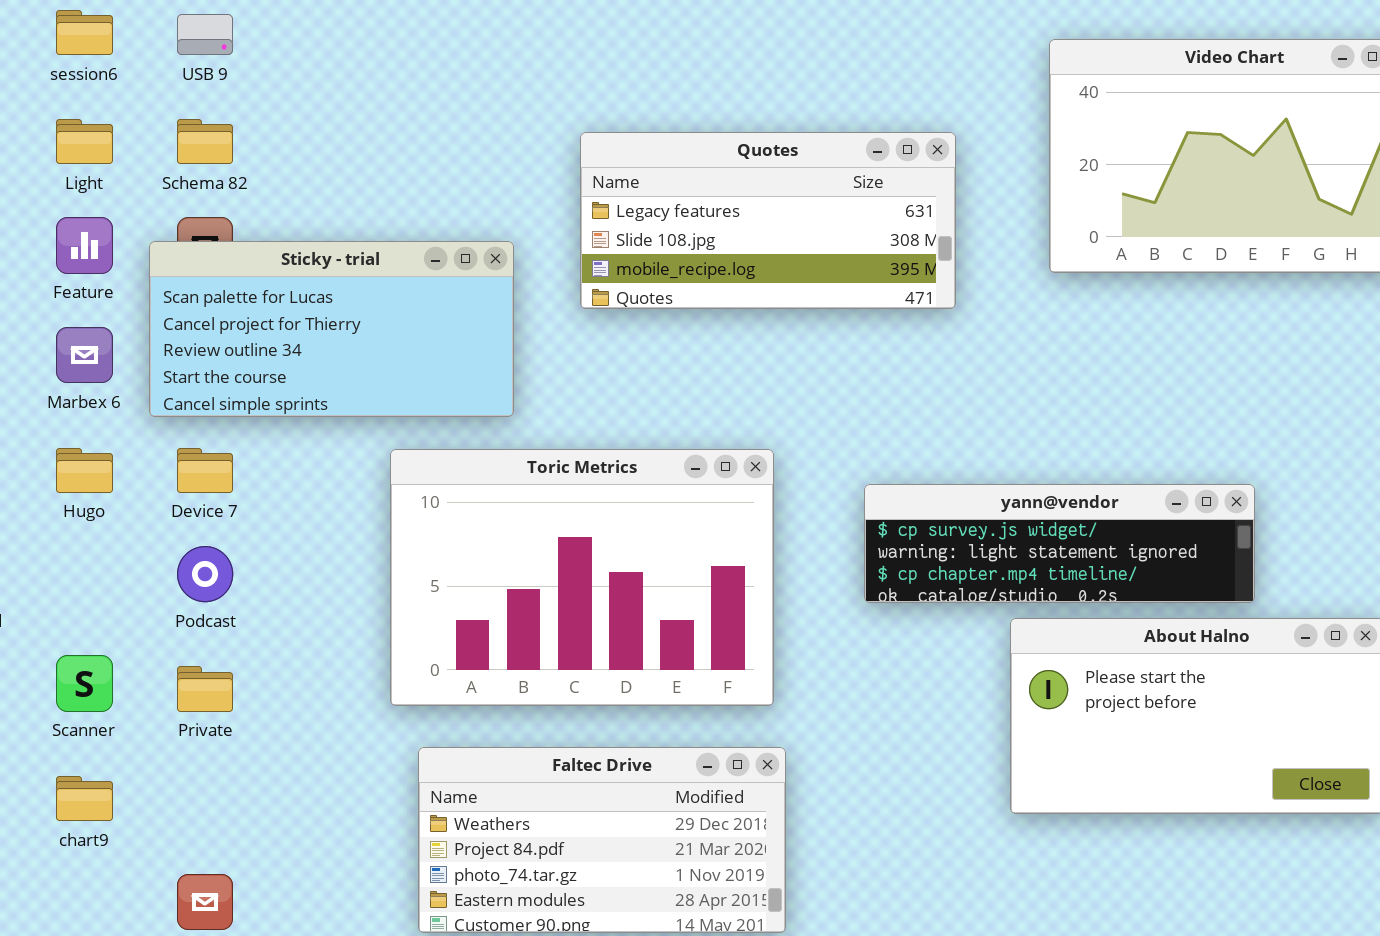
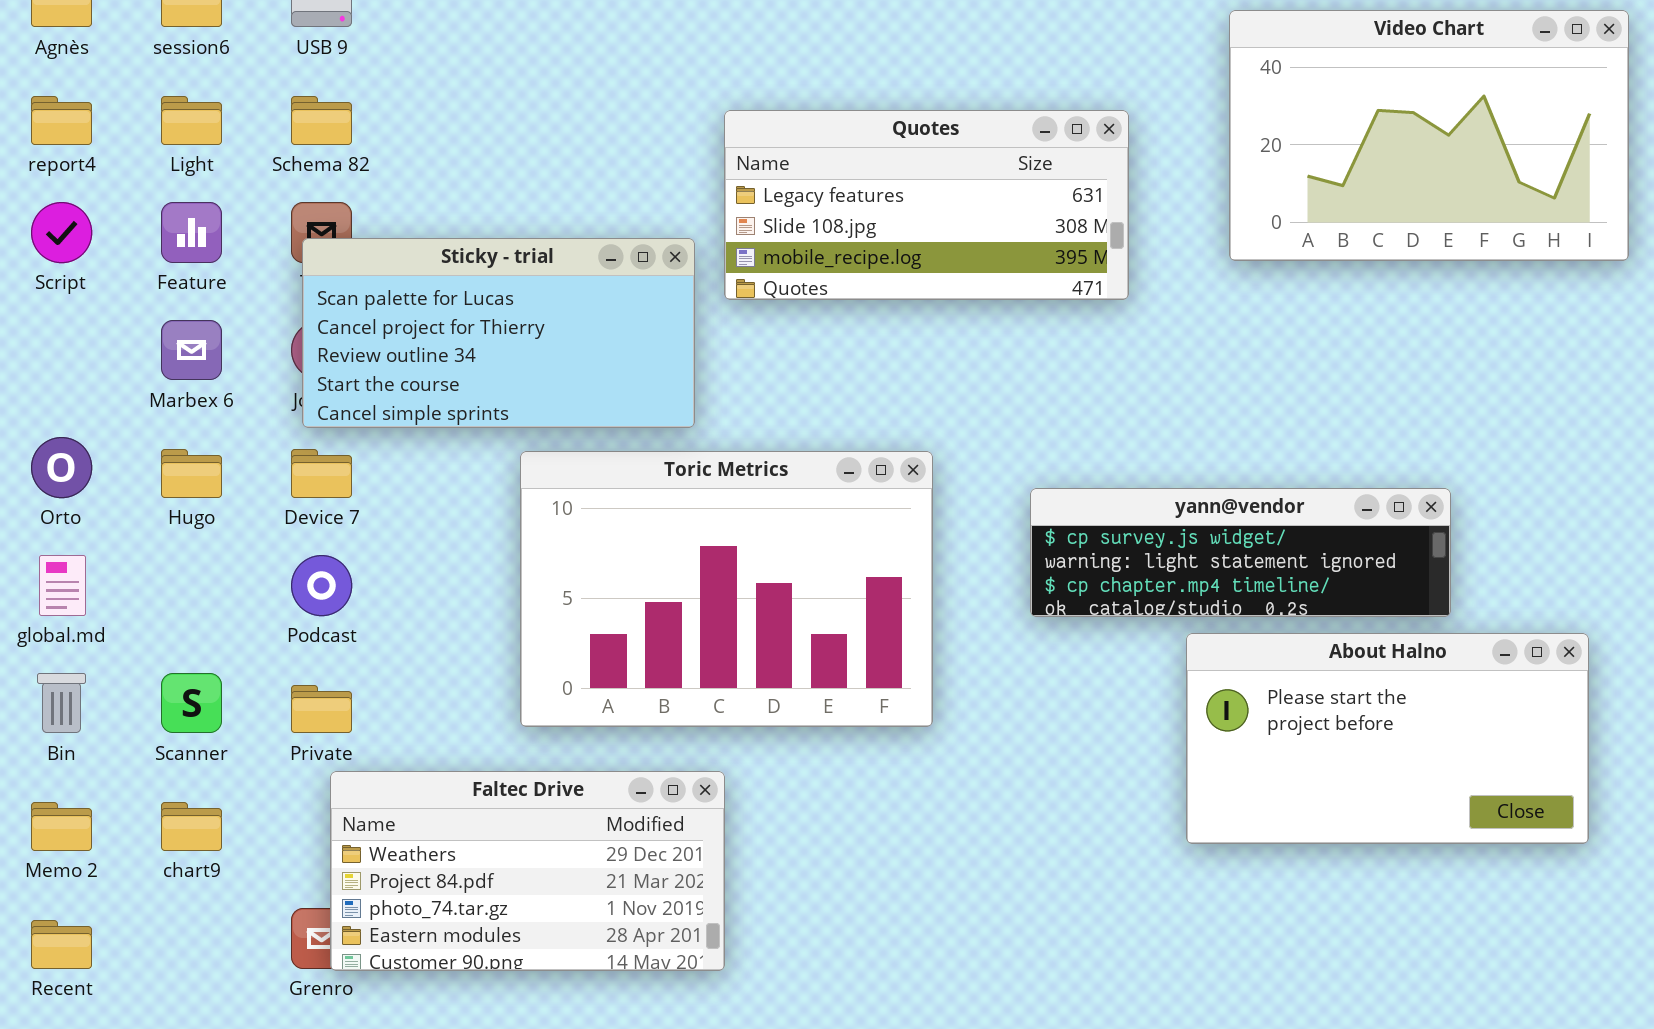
Sticky - trial: [149,241,514,417] -> [302,238,695,428], moved
Faltec Drive: [418,747,786,933] -> [330,771,725,971], moved

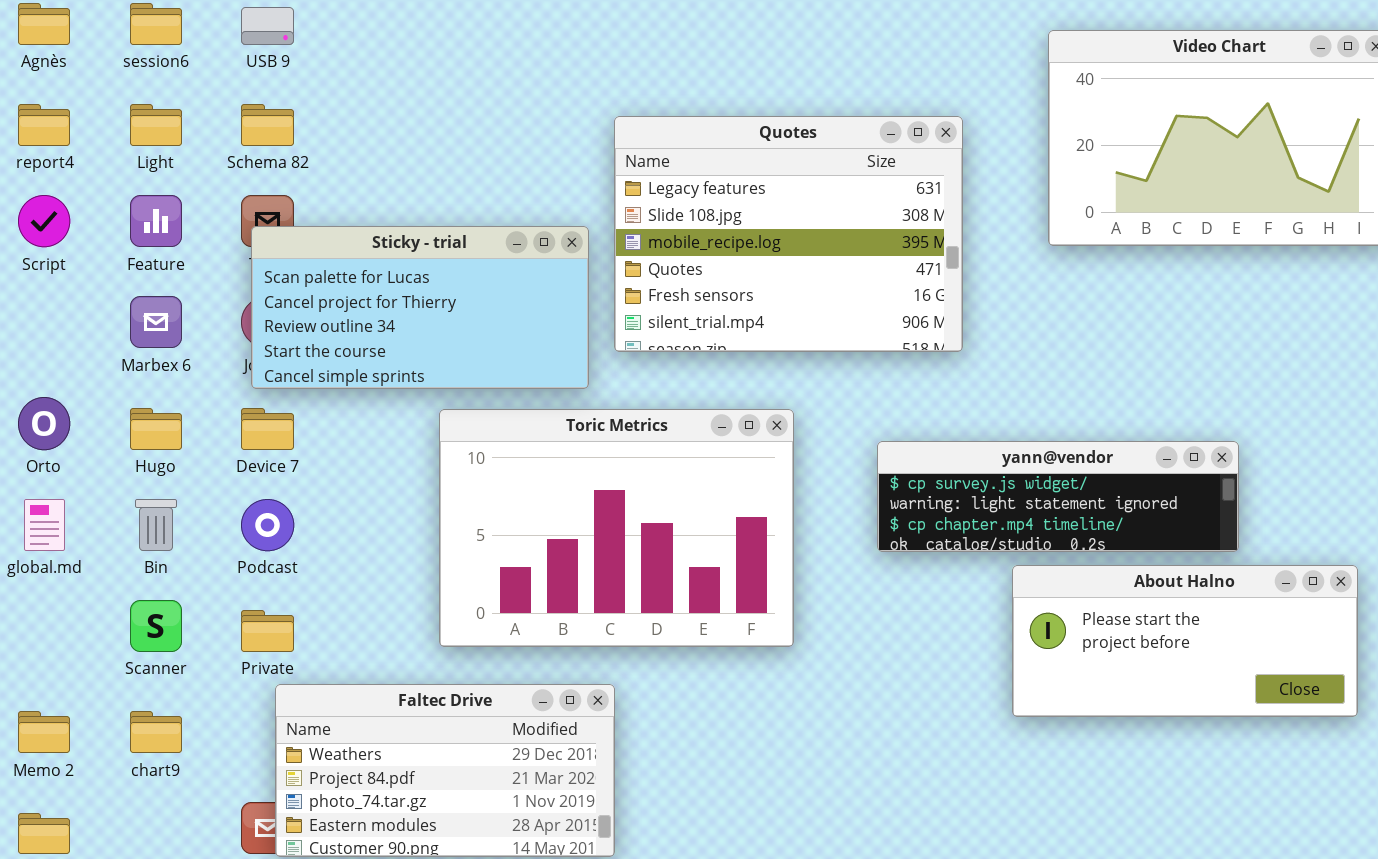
Quotes: [724,110,1129,300] -> [614,116,963,352], resized
About Halno: [1186,633,1589,844] -> [1012,565,1358,717], resized
Bin: [37,673,86,733] -> [135,499,177,551], moved

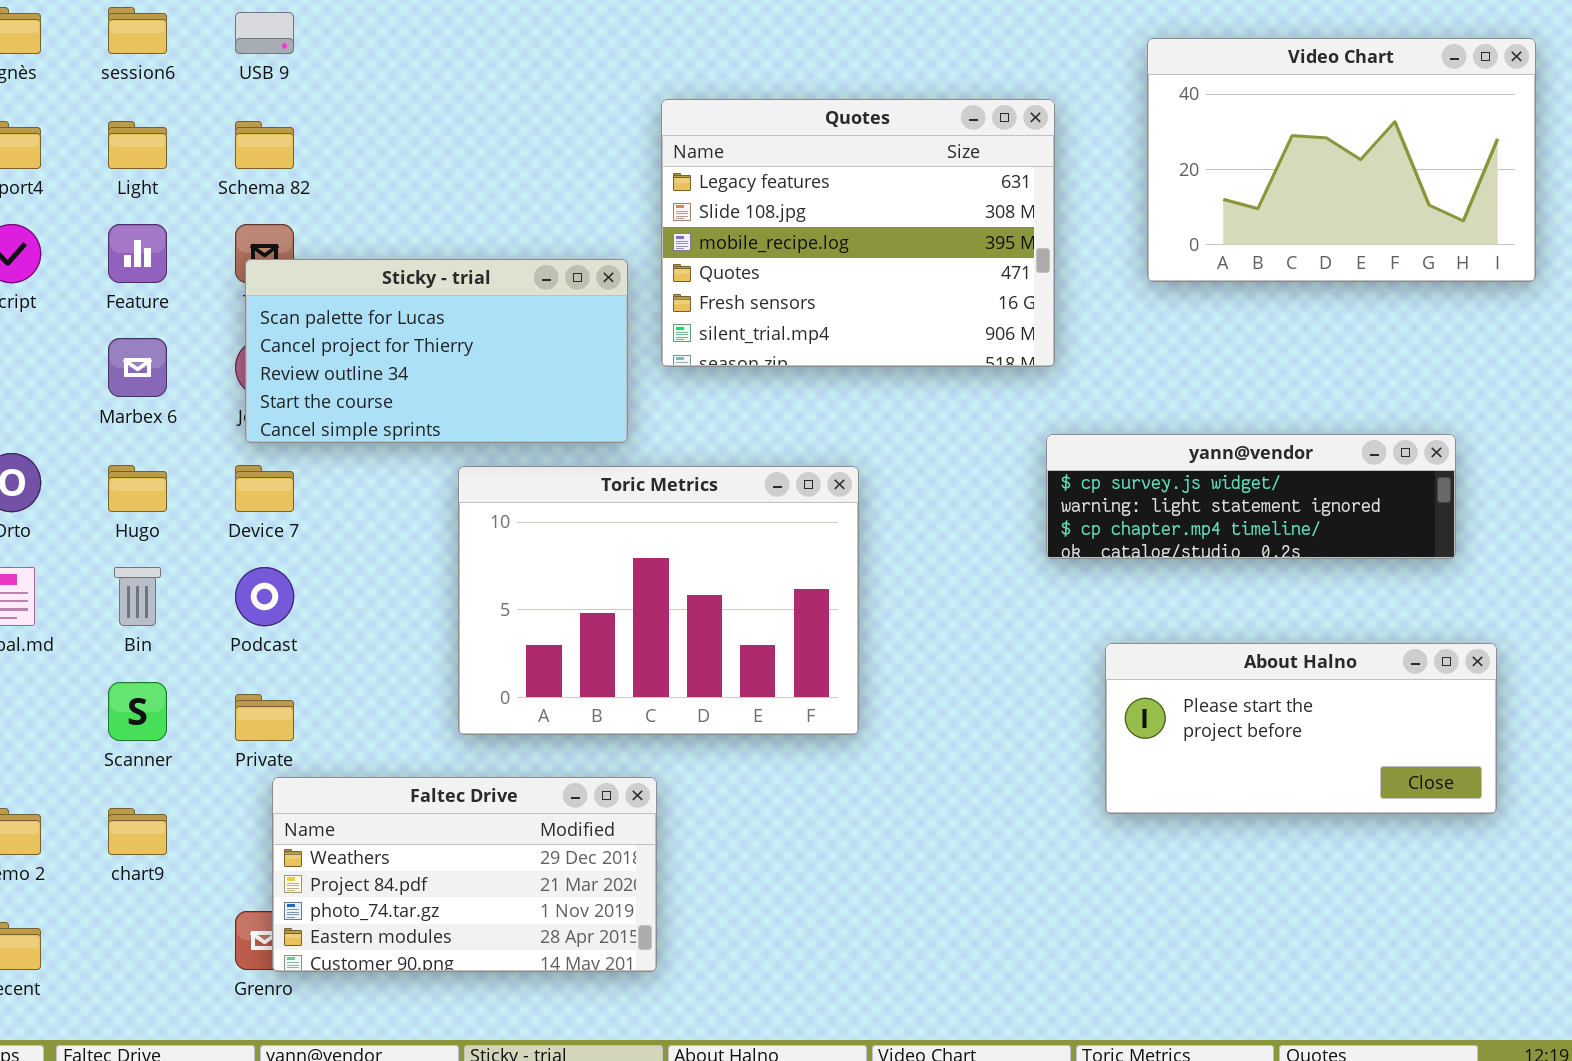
Quotes: [614,116,963,352] -> [661,99,1055,367], moved
yann@vendor: [877,441,1239,552] -> [1046,434,1456,559], moved

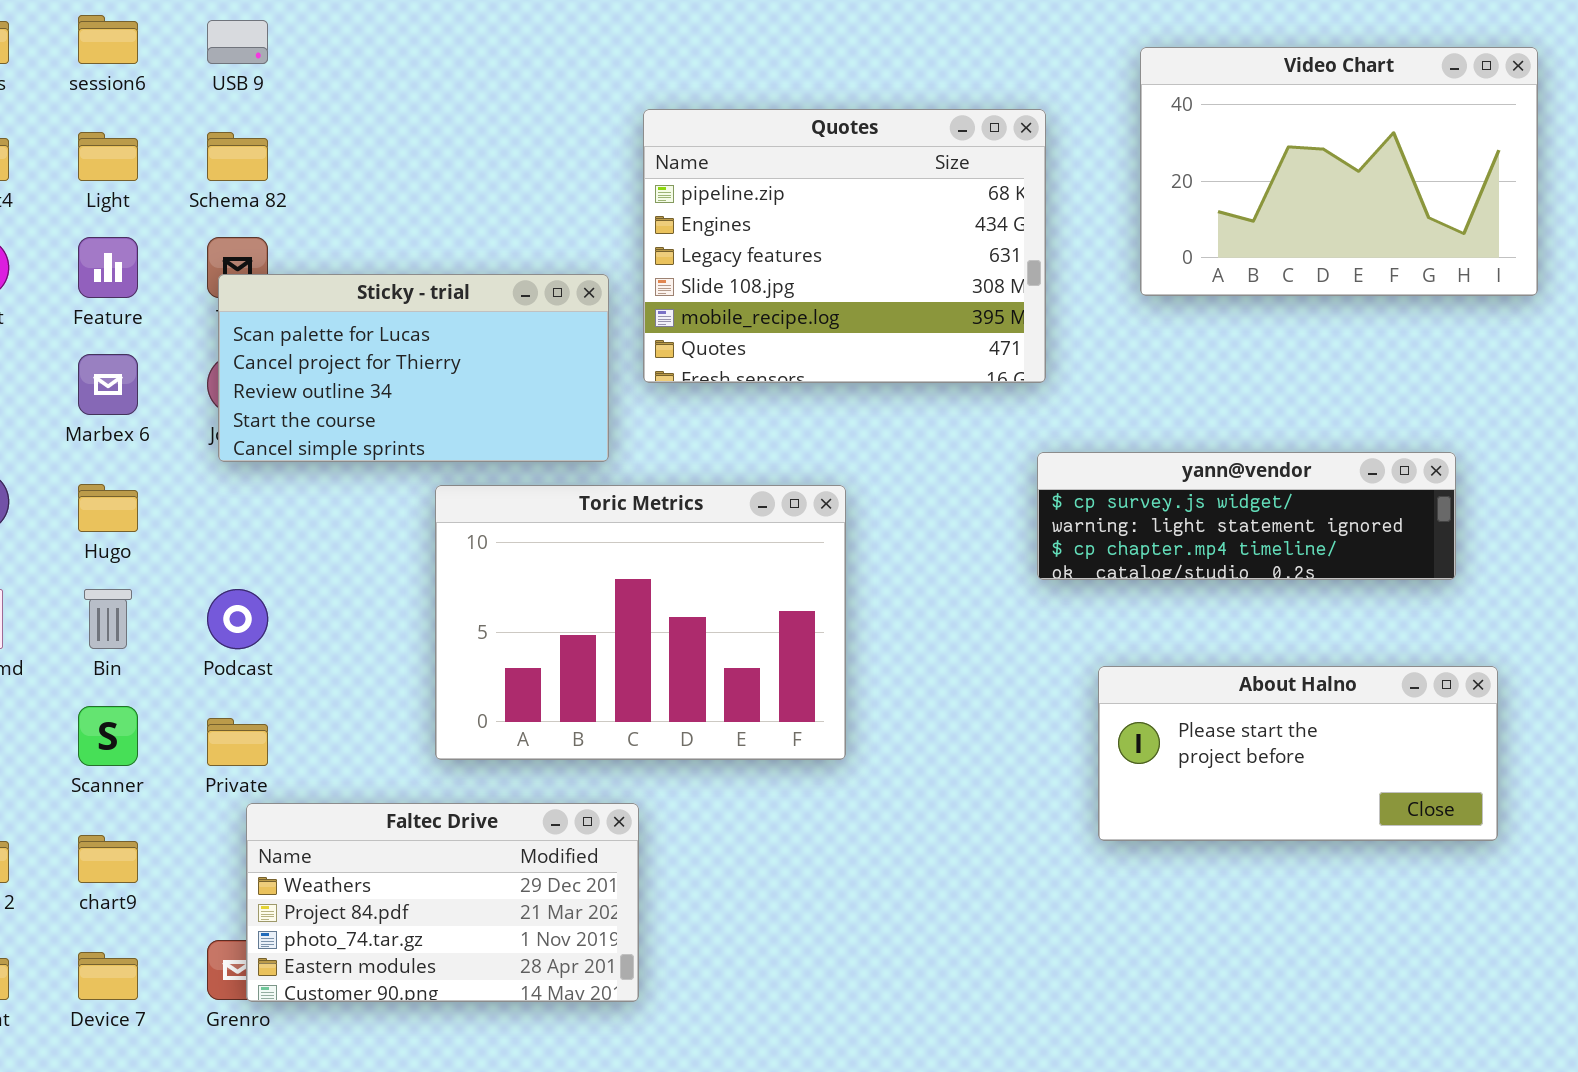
Quotes: [661,99,1055,367] -> [643,109,1046,383], scrolled up 2 rows
Device 7: [235,465,294,512] -> [78,952,138,1000], moved

